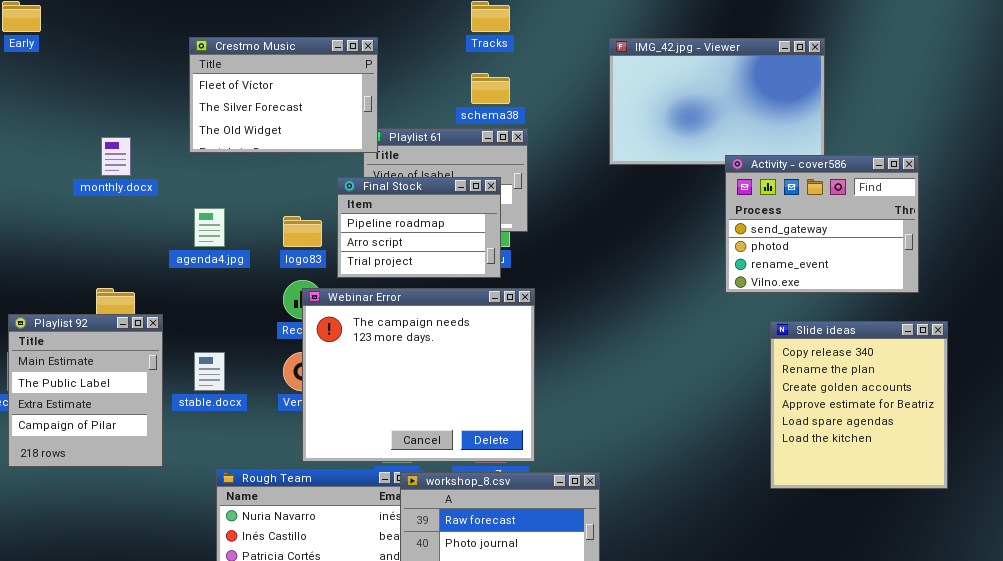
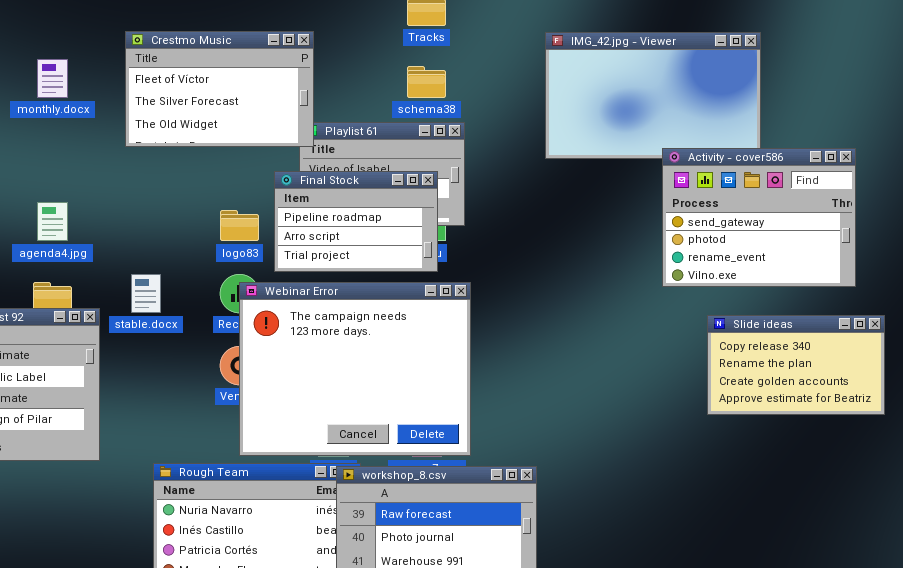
monthly.docx: [101,137,131,176] -> [37,59,68,98], moved
agenda4.jpg: [194,208,225,247] -> [37,202,68,241], moved
Slide ideas: [770,321,948,489] -> [707,315,885,415], resized
stable.docx: [194,352,225,391] -> [131,274,161,313], moved

